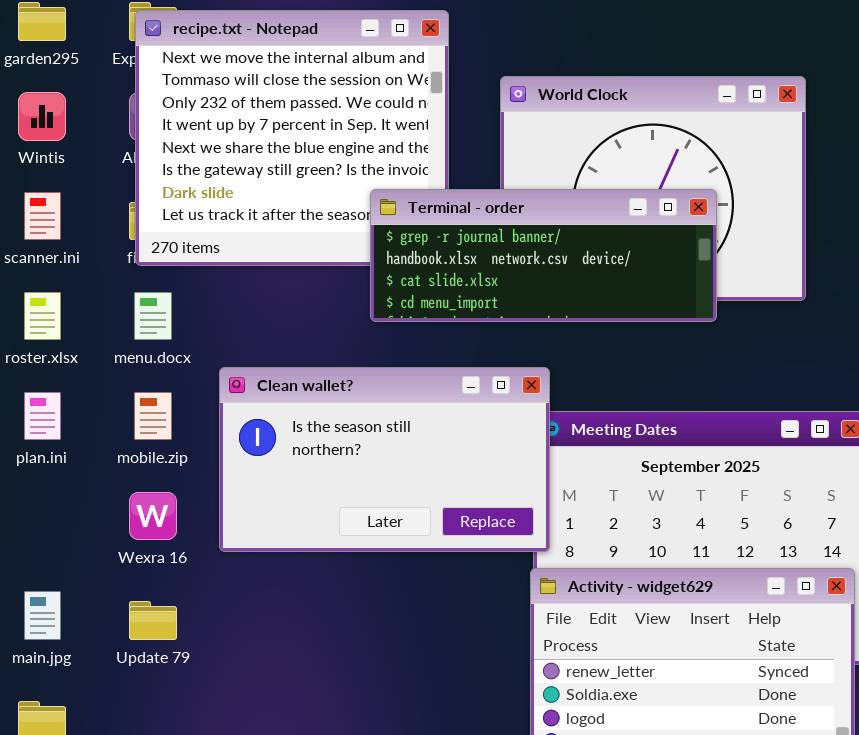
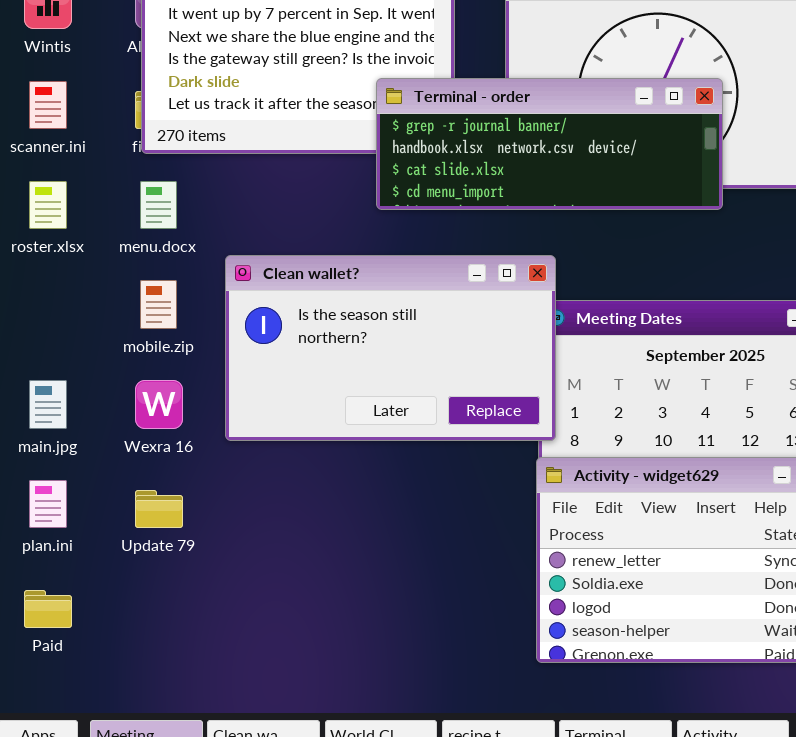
plan.ini: [24,392,61,440] -> [29,480,67,528], moved
main.jpg: [24,591,61,640] -> [29,380,67,429], moved

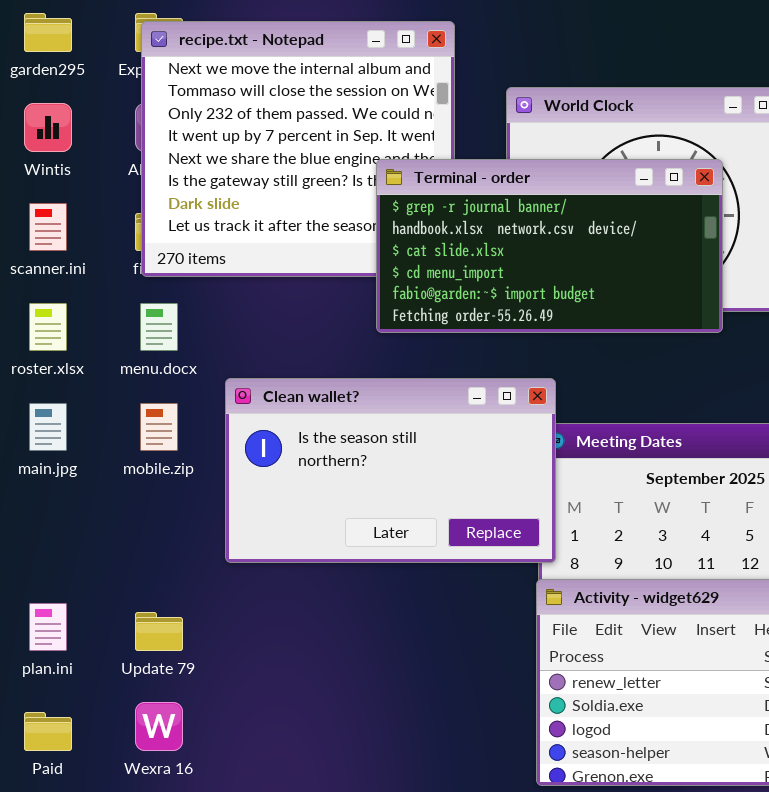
Terminal - order: [376,78,723,210] -> [376,159,723,333], resized
main.jpg: [29,380,67,429] -> [29,403,67,451], moved
Wexra 16: [135,380,183,429] -> [135,702,183,751], moved

